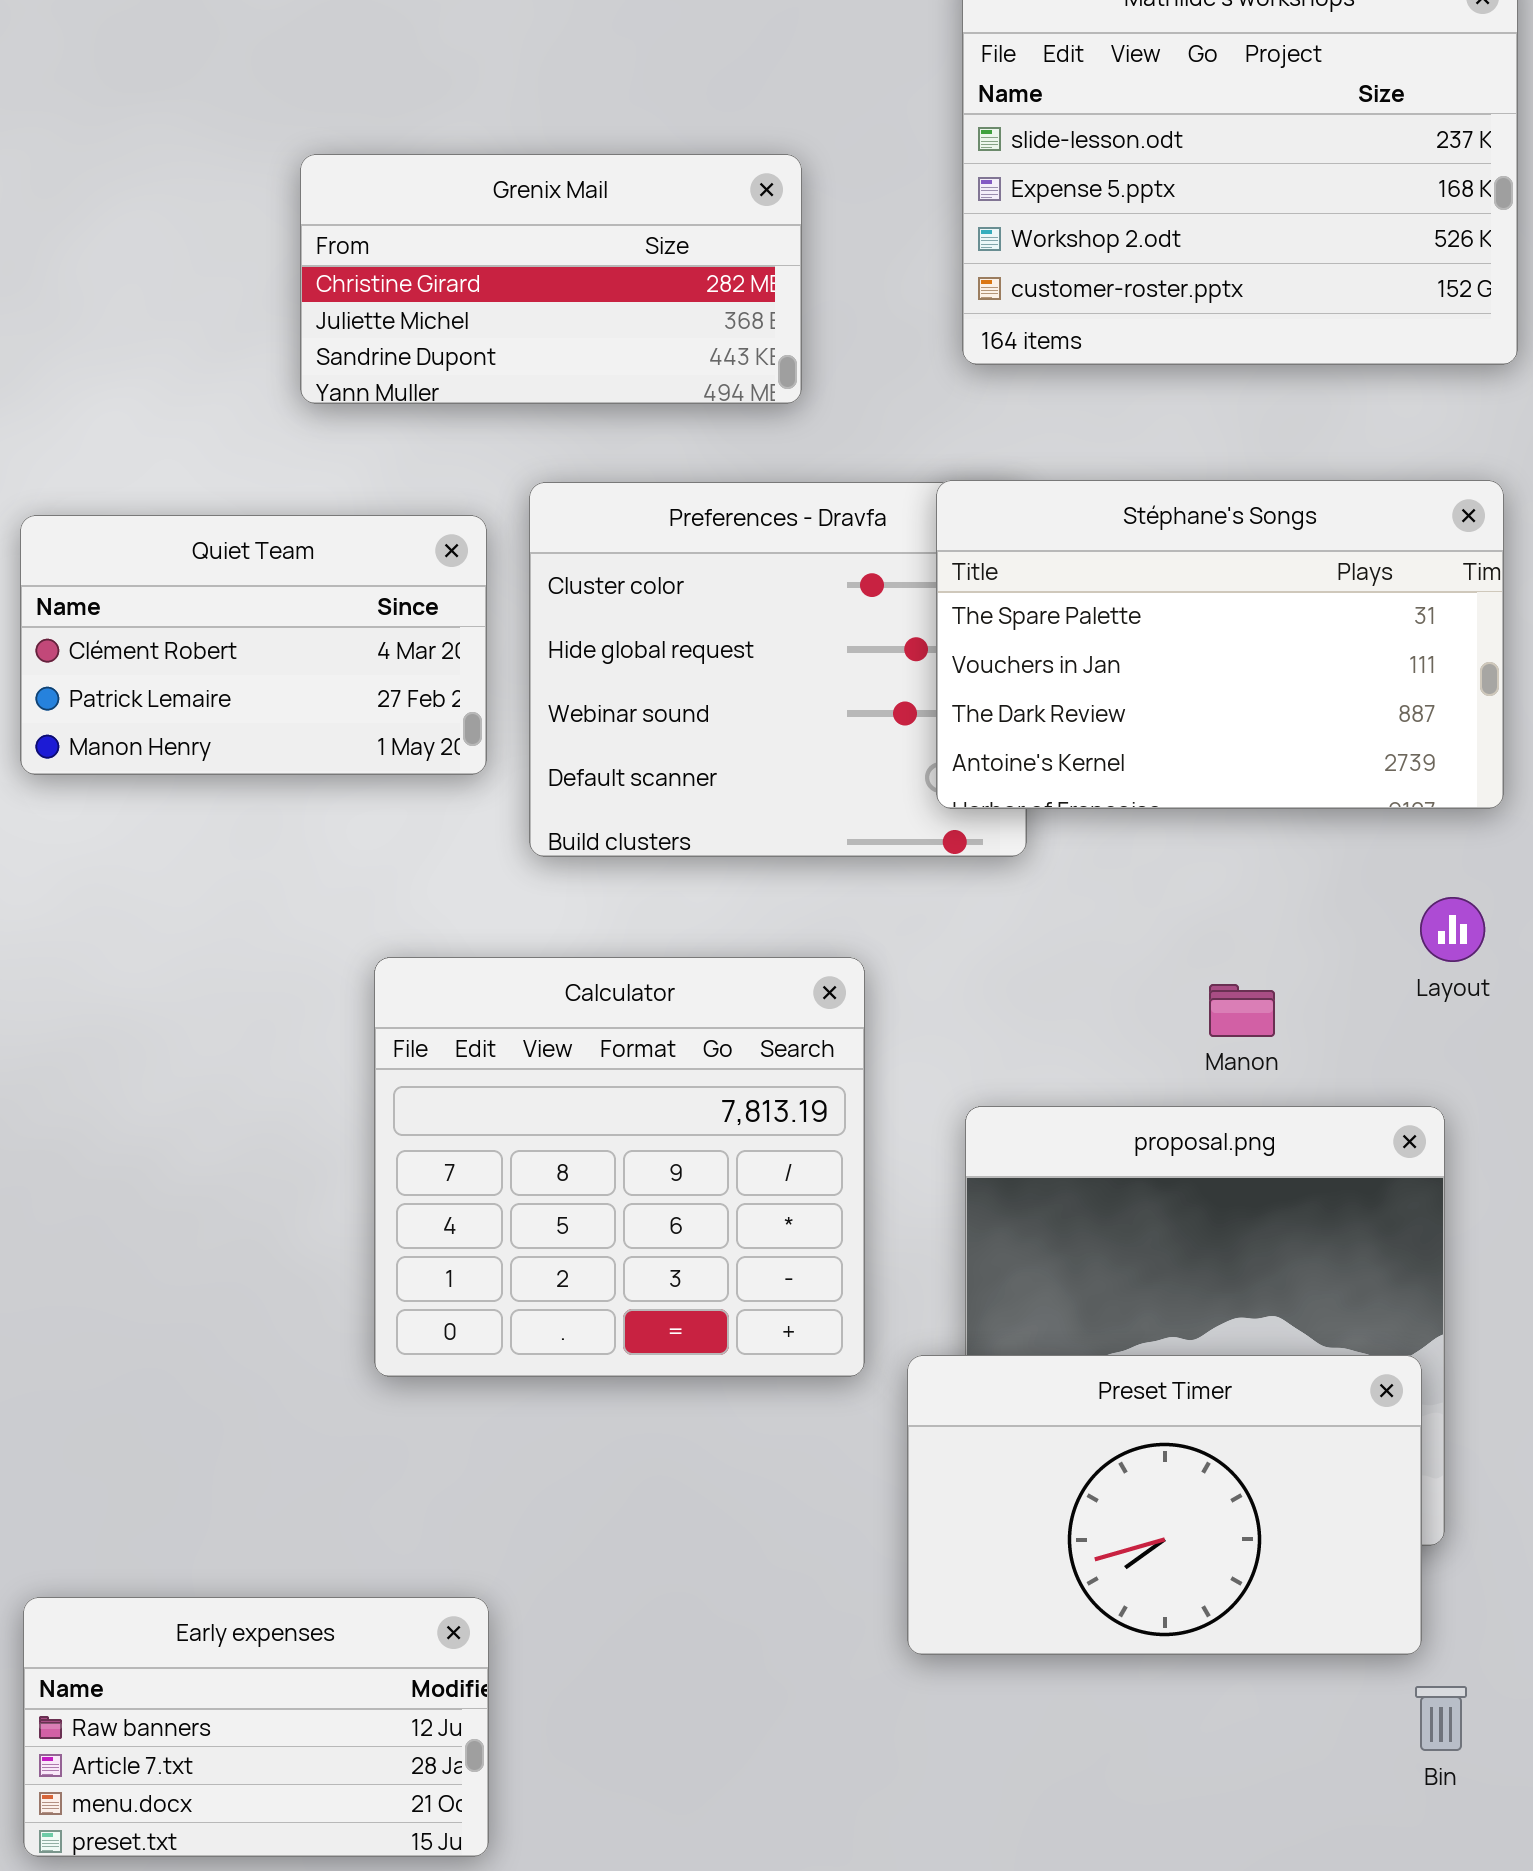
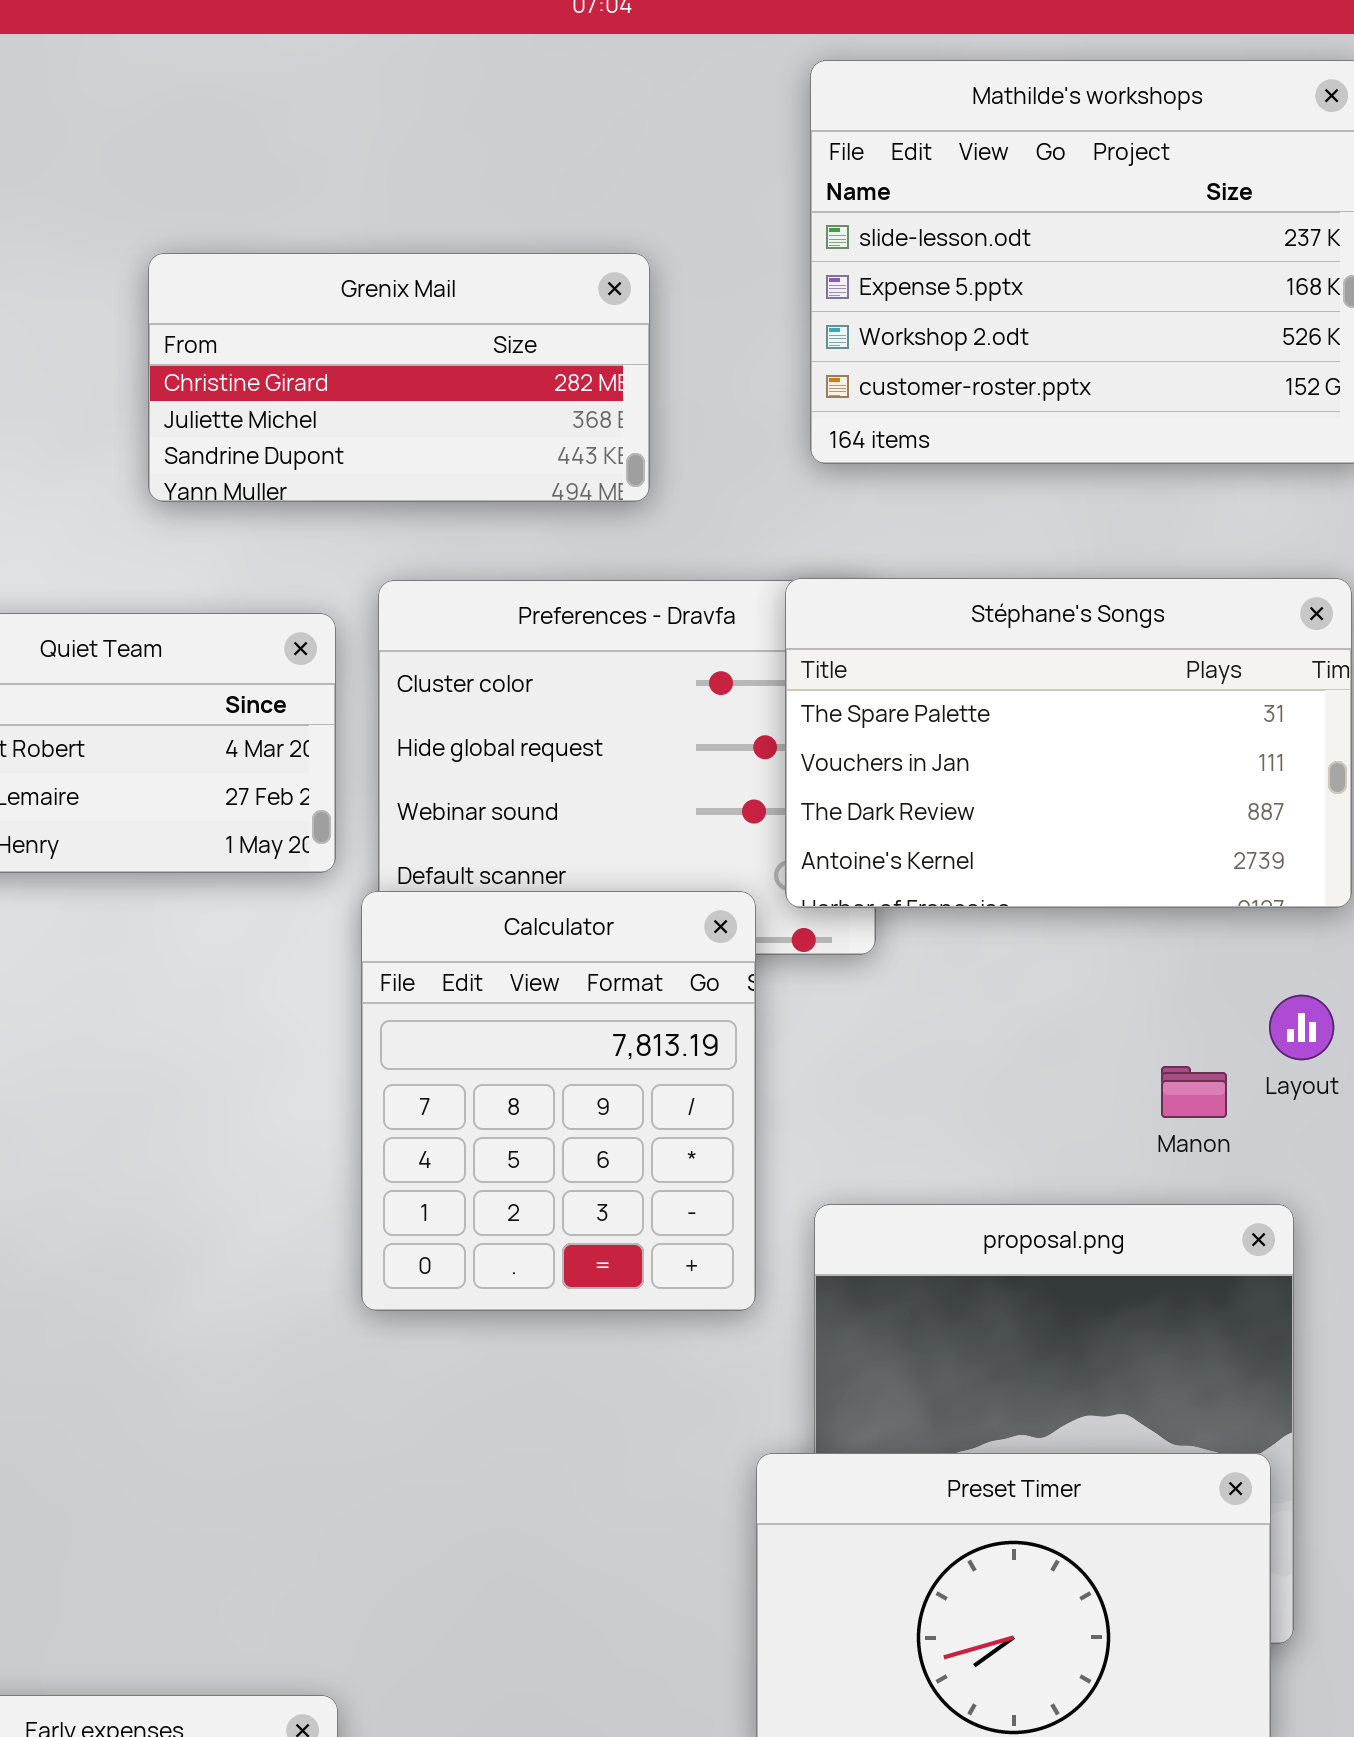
Calculator: [374,957,865,1377] -> [361,891,756,1311], moved, resized
Manon: [1209,984,1275,1037] -> [1161,1066,1227,1118], moved

